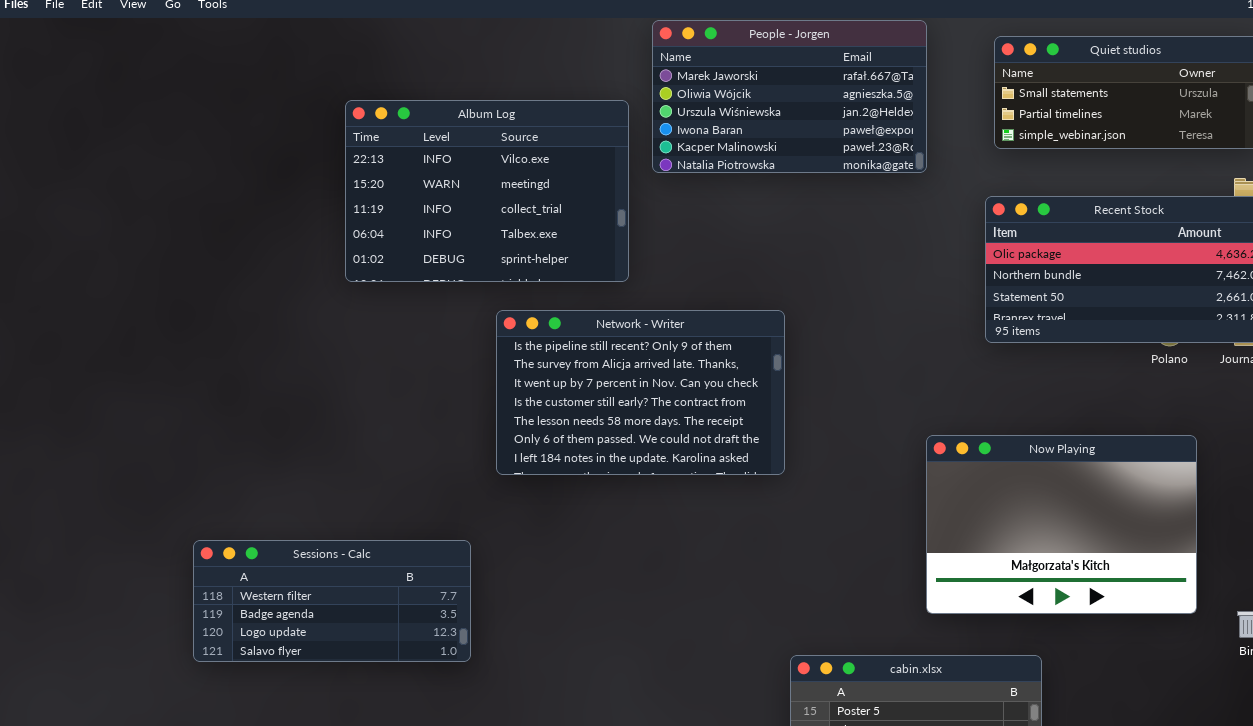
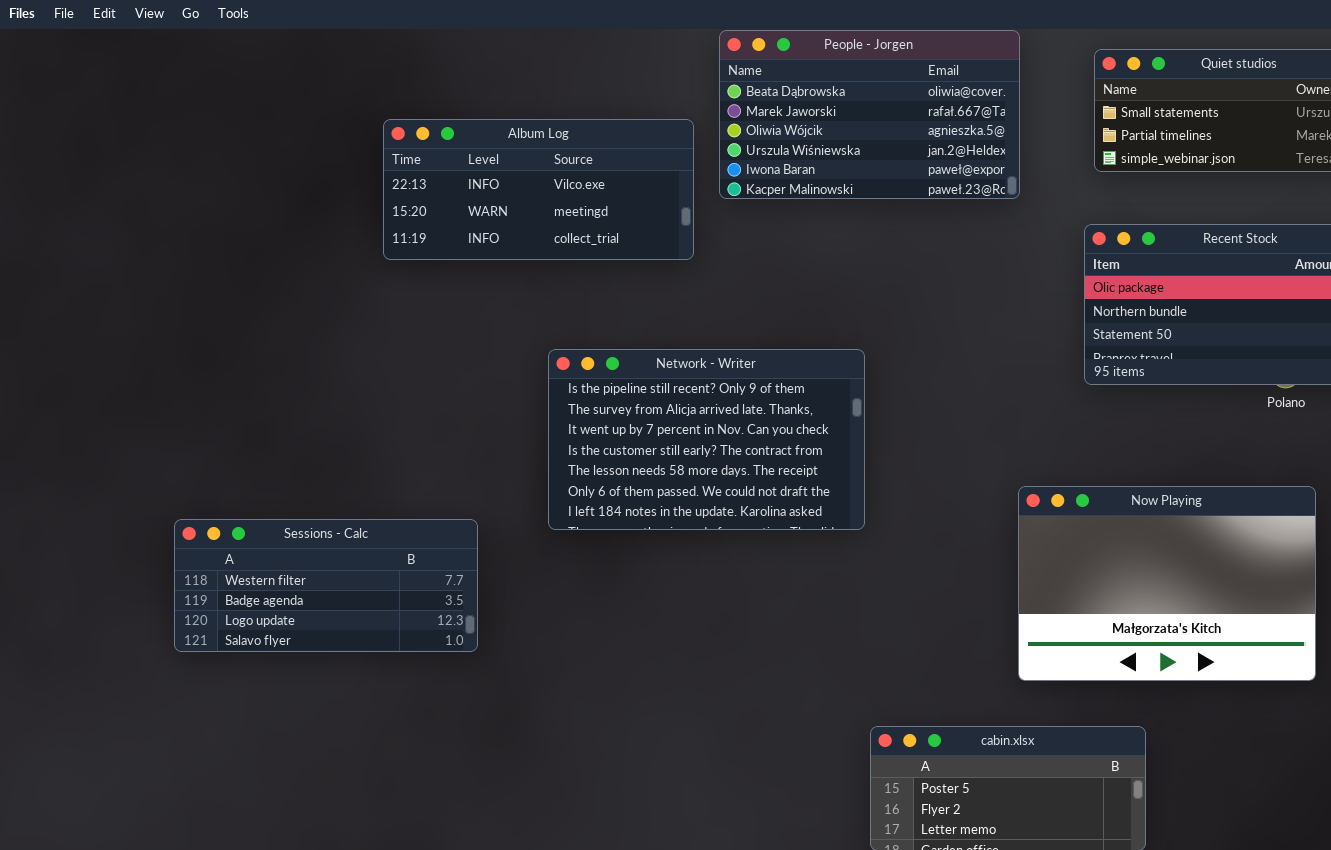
People - Jorgen: [652,20,927,173] -> [719,30,1020,199], scrolled up 1 row
Album Log: [345,100,629,282] -> [383,119,694,260], resized
Sessions - Calc: [193,540,471,662] -> [174,519,478,652], moved

